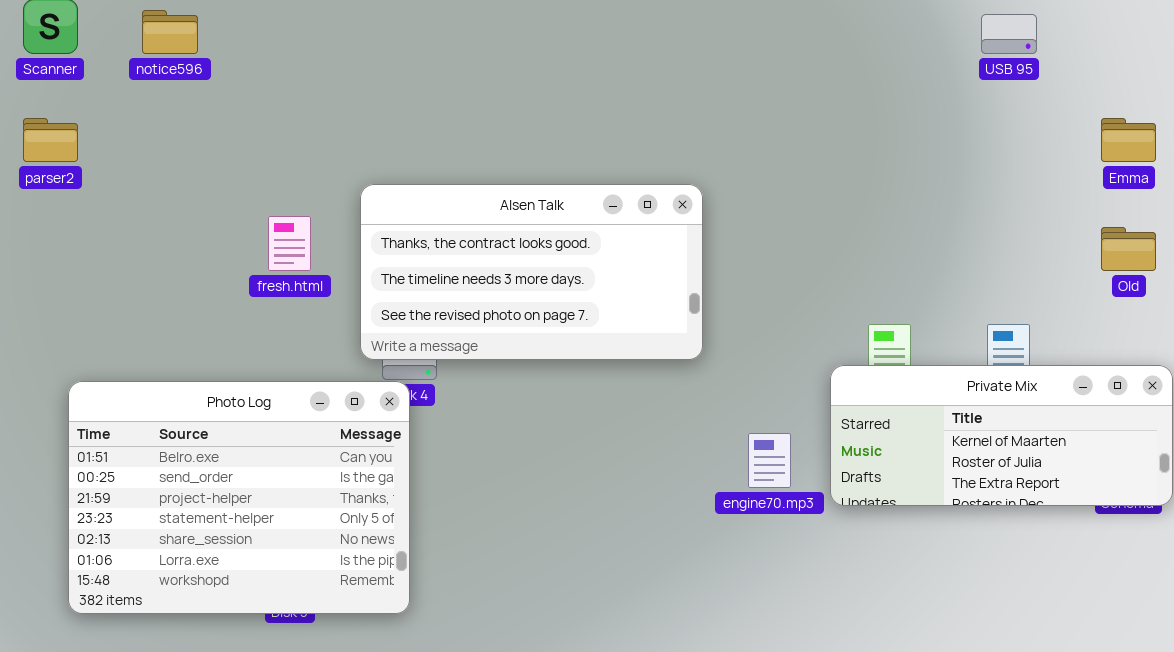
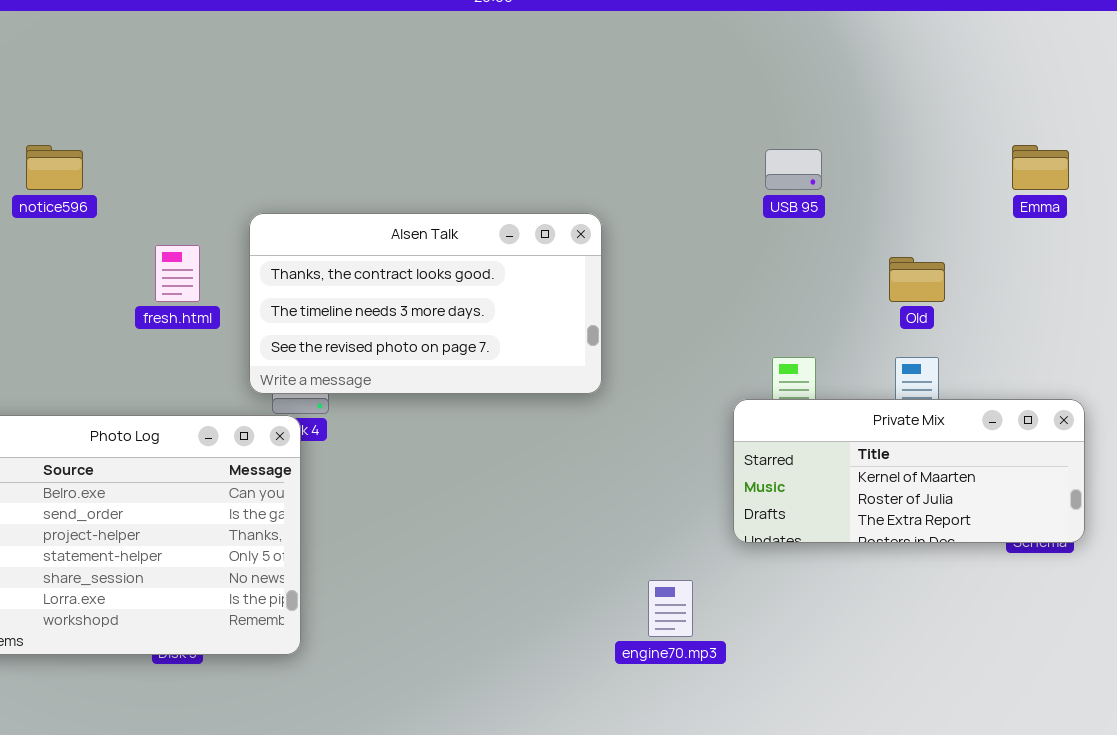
notice596: [142,10,198,54] -> [26,145,83,190], moved
USB 95: [981,14,1037,54] -> [765,149,822,190], moved
Old: [1101,227,1156,271] -> [889,257,945,302], moved
engine70.mp3: [748,433,791,488] -> [648,580,693,637], moved

